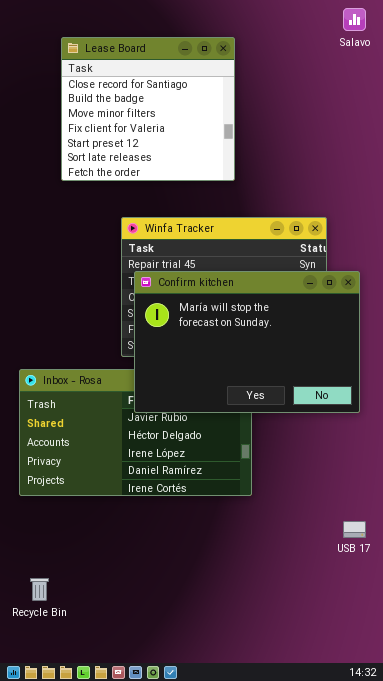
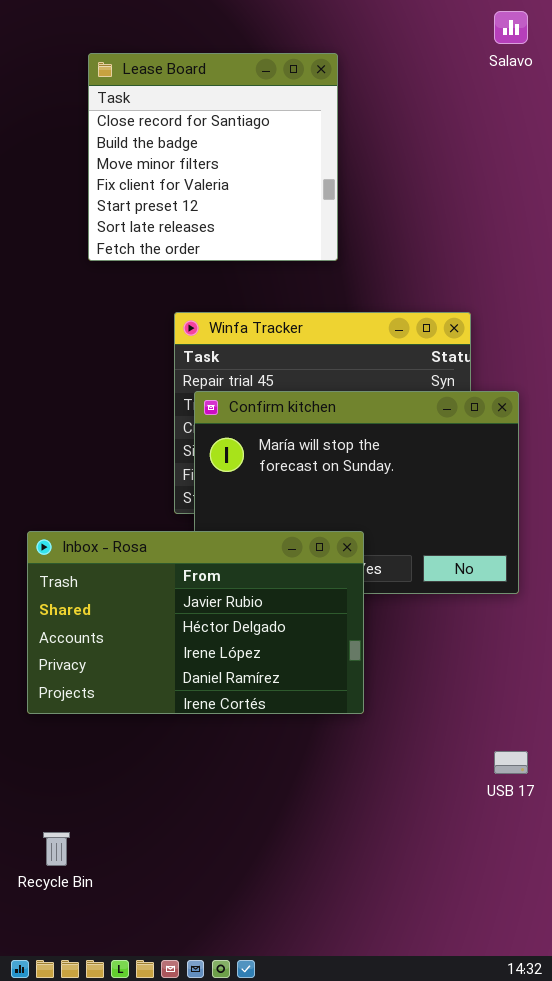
Inbox - Rosa: [19,369,252,496] -> [27,531,364,714], raised

